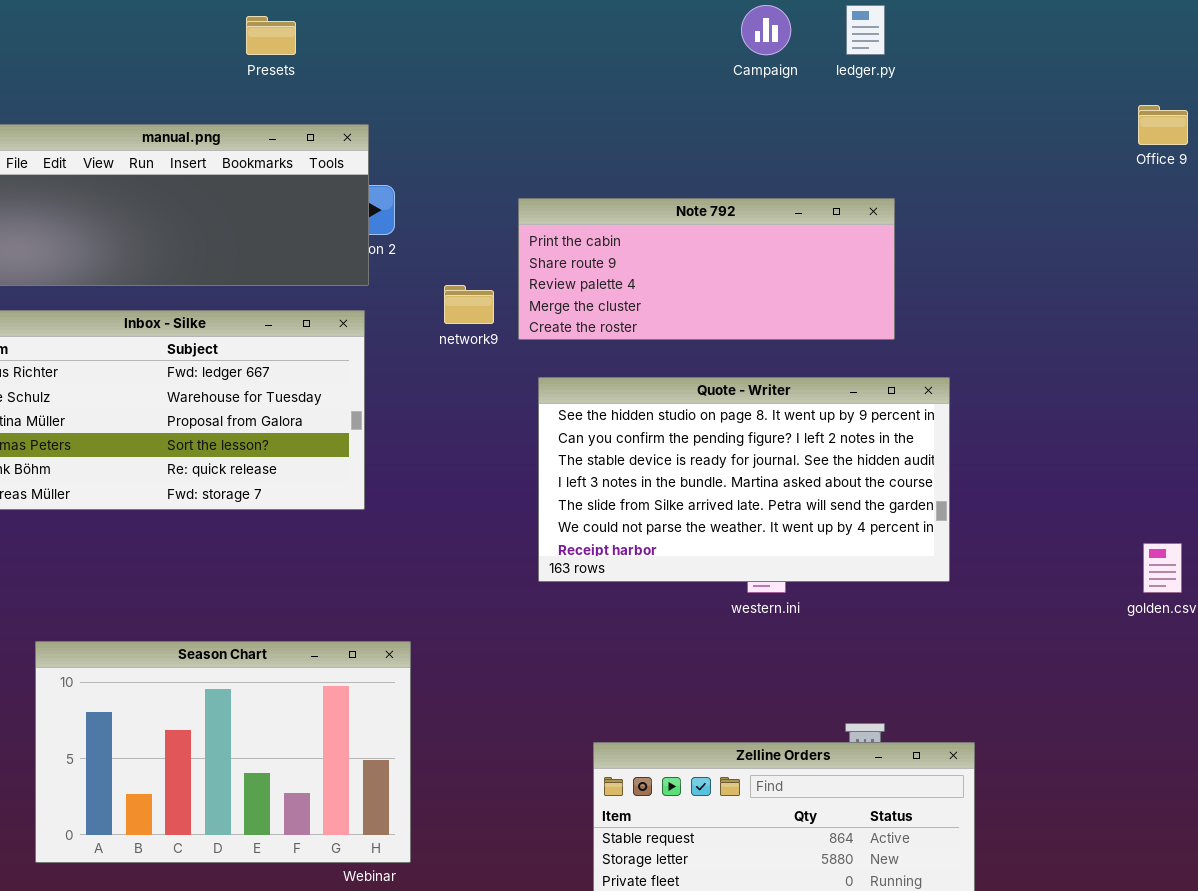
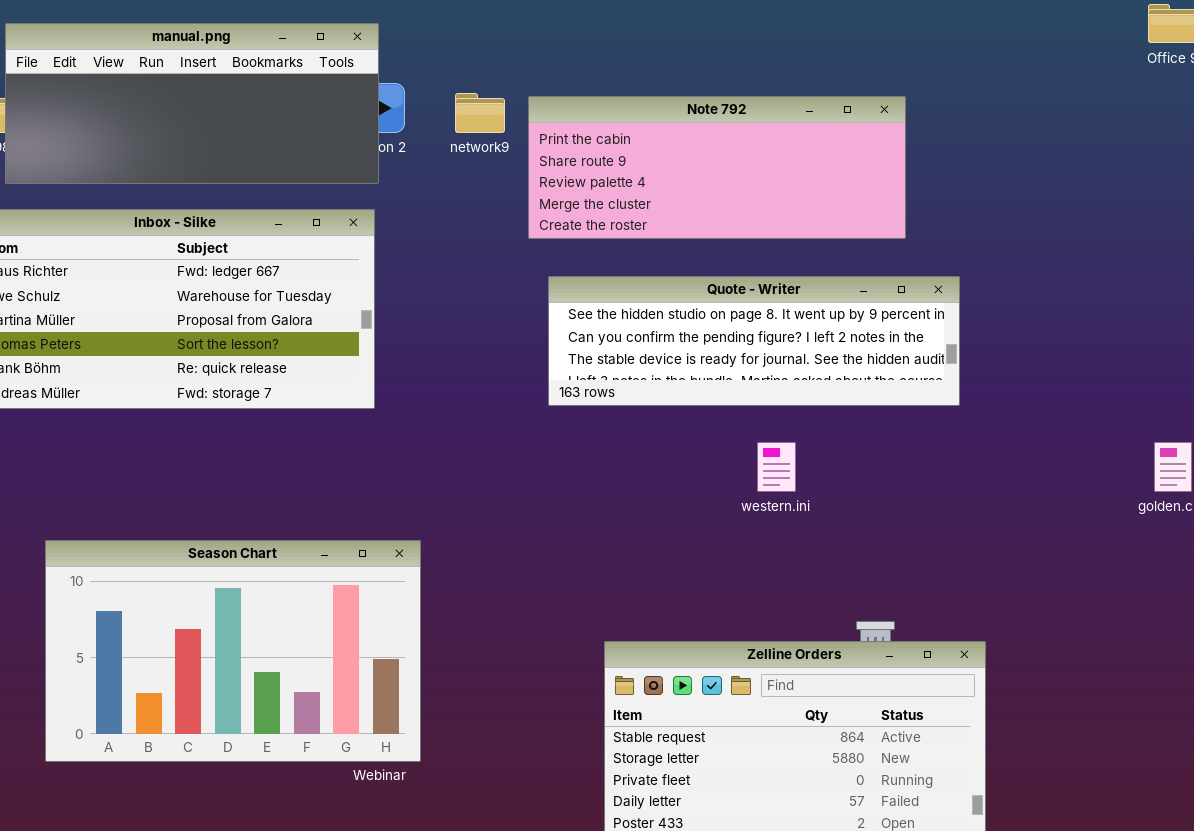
network9: [444,285,494,324] -> [455,93,505,133], moved
Quote - Writer: [538,377,950,582] -> [548,276,960,406], resized

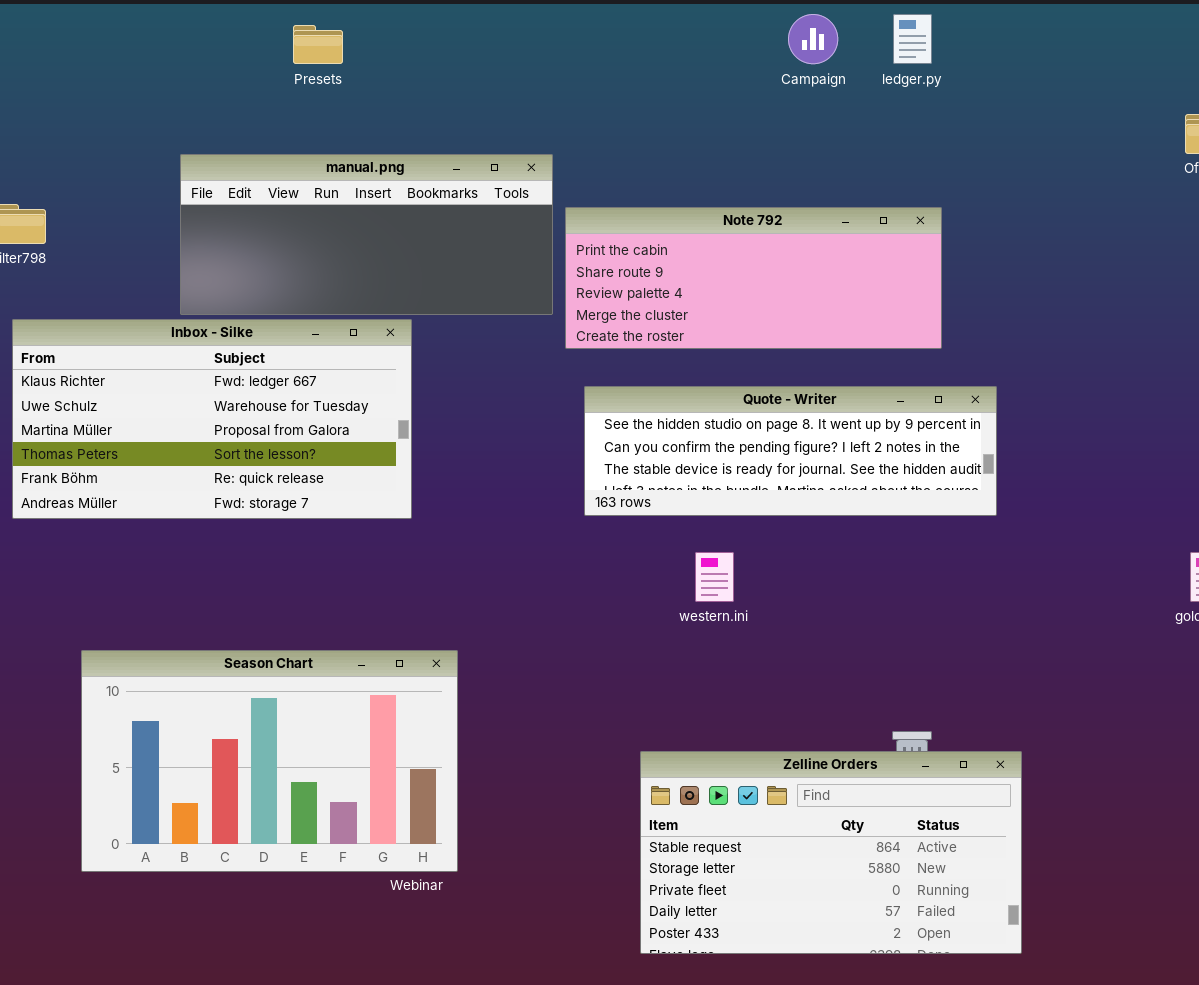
manual.png: [5,23,379,184] -> [180,154,553,315], moved
western.ini: [757,442,796,492] -> [695,552,734,602], moved

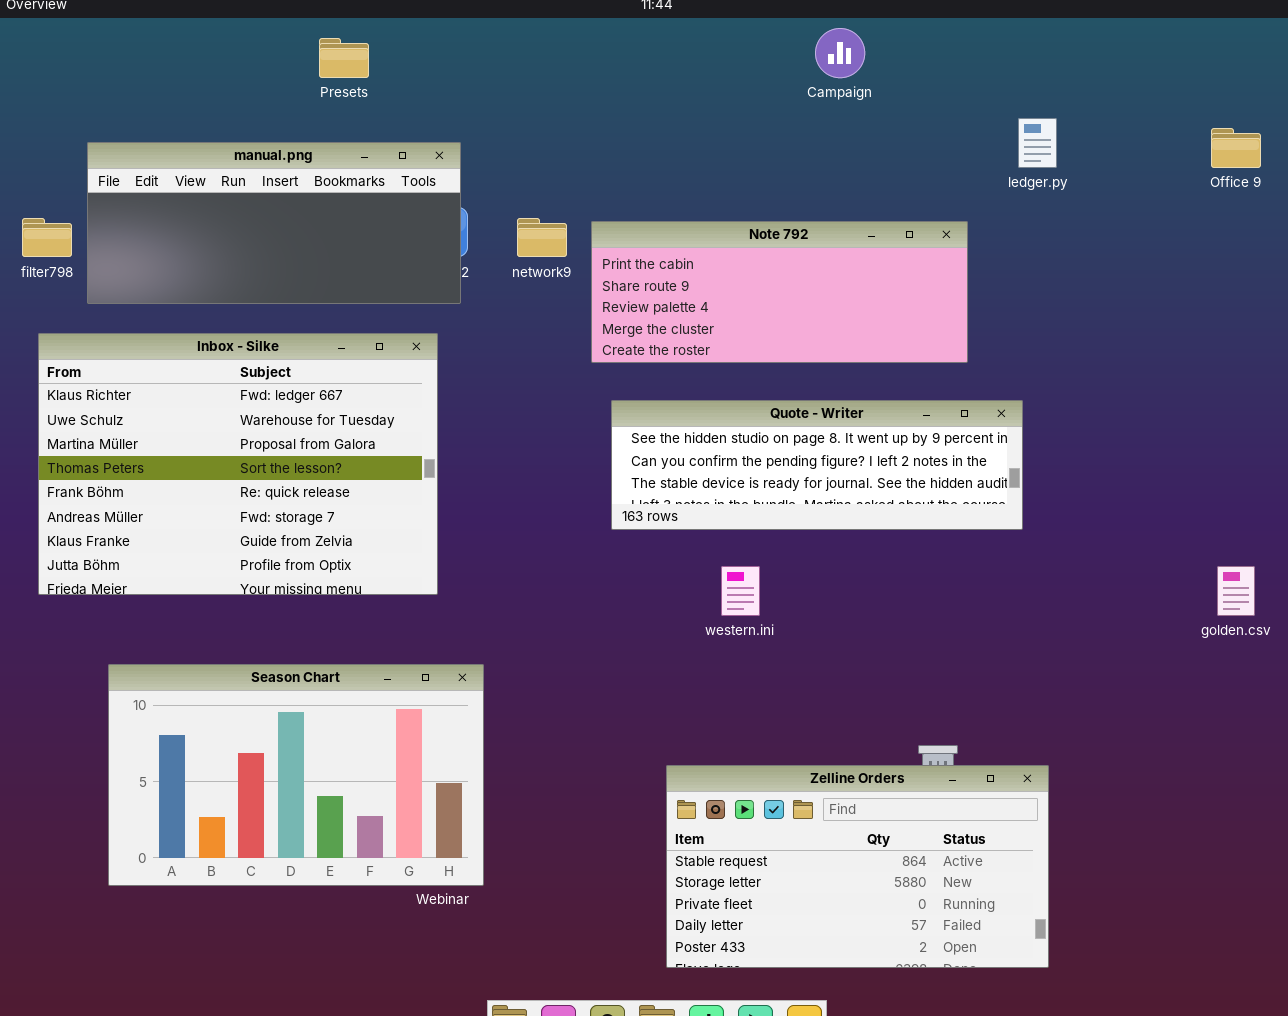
ledger.py: [893,14,932,64] -> [1018,118,1057,168], moved
manual.png: [180,154,553,315] -> [87,142,461,304], moved
Inbox - Silke: [12,319,412,519] -> [38,333,438,595], resized

